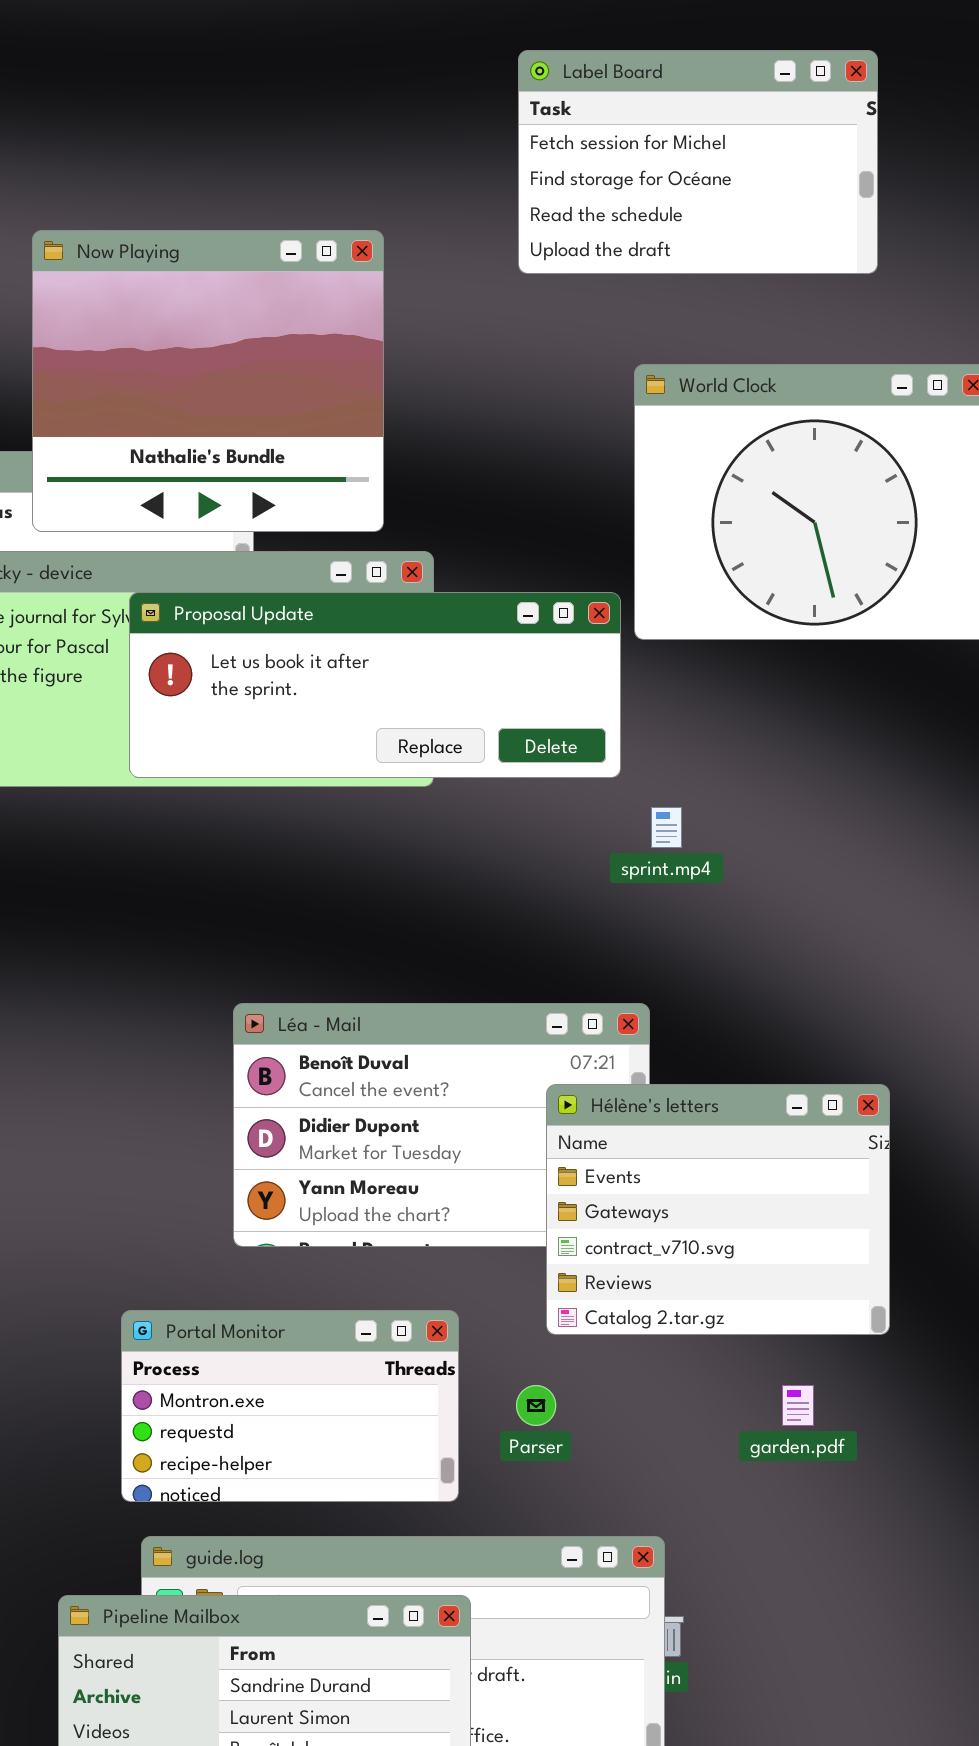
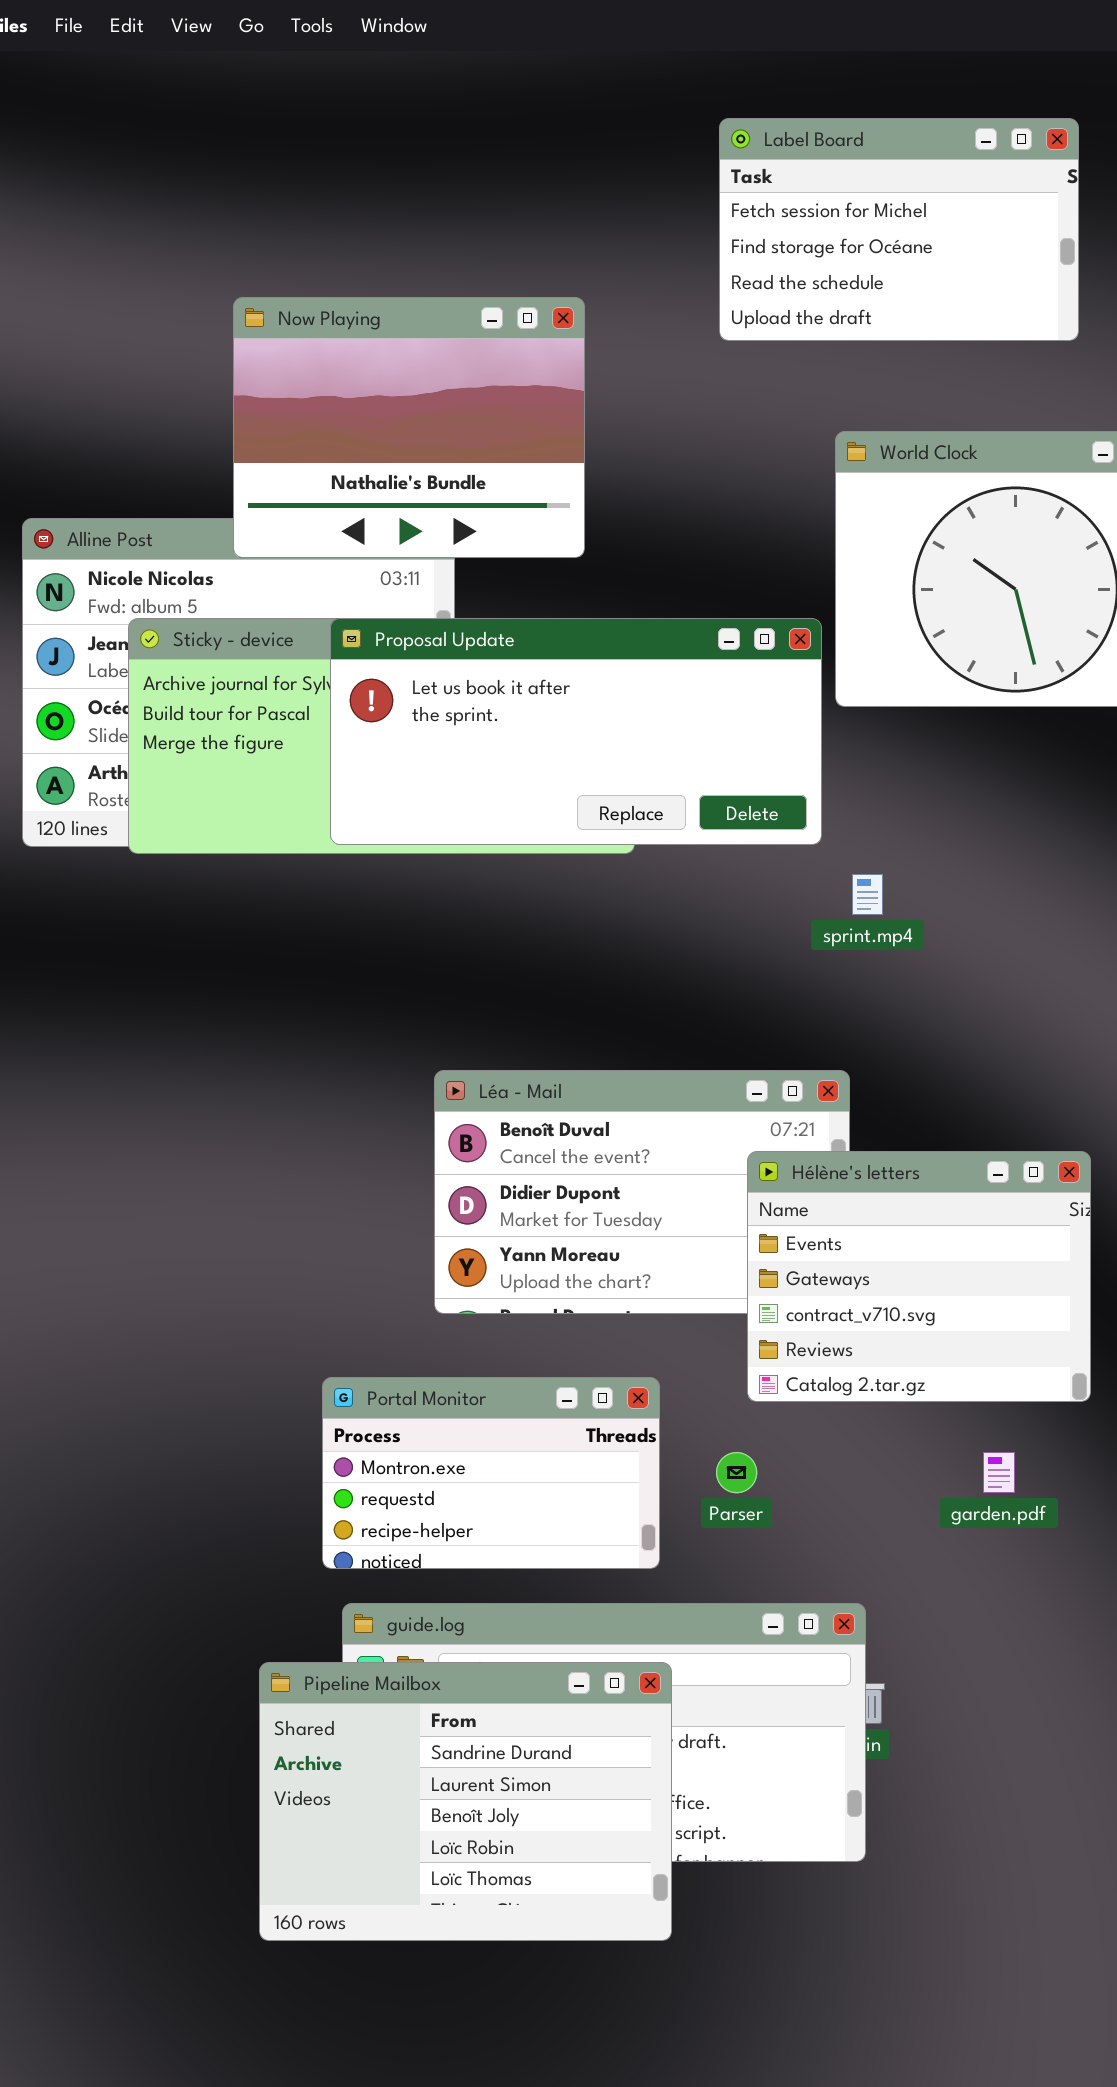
Now Playing: [32,230,384,532] -> [233,297,585,558], resized
Proposal Update: [129,592,621,778] -> [330,618,822,845], resized

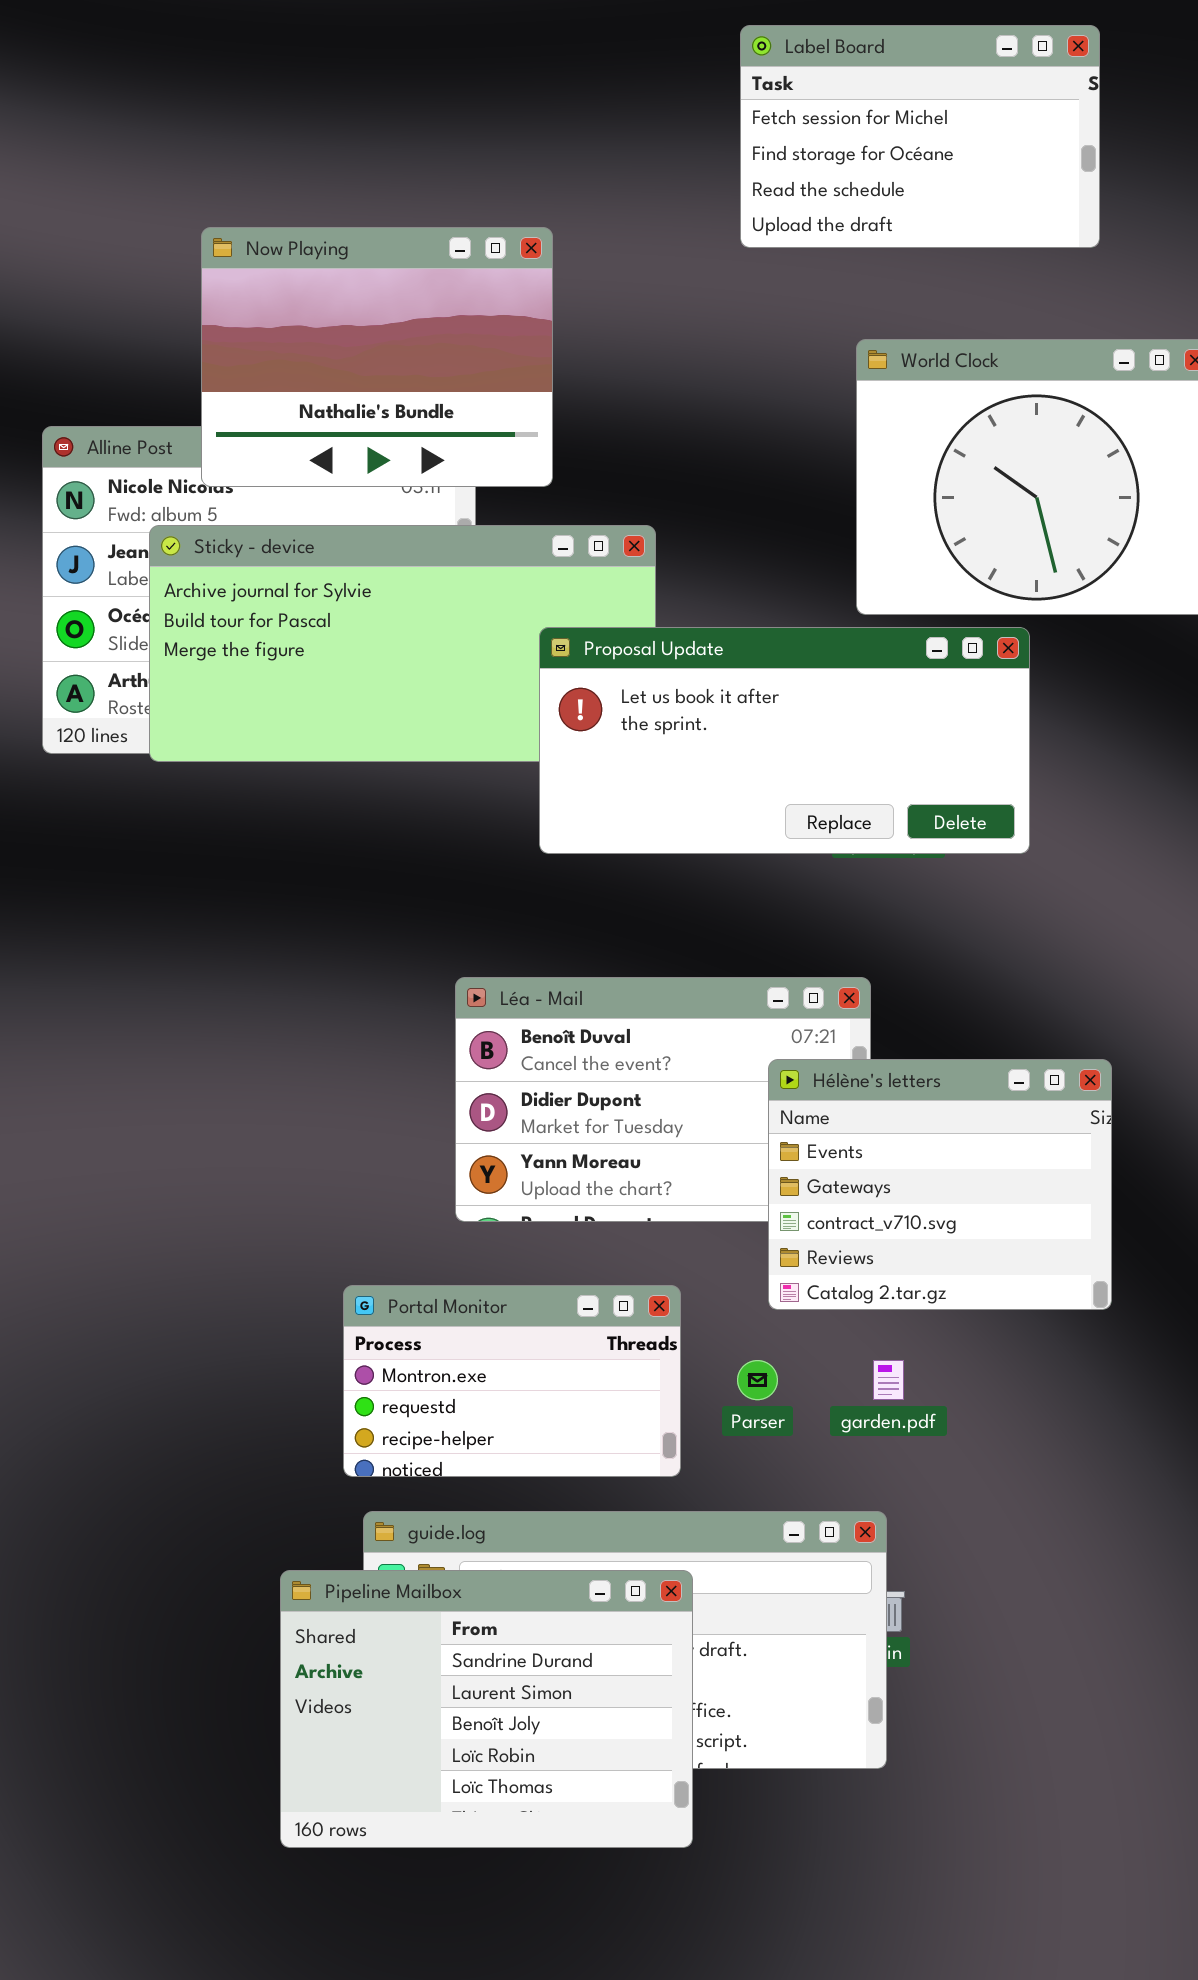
Now Playing: [233,297,585,558] -> [201,227,553,487], moved
Proposal Update: [330,618,822,845] -> [539,627,1030,854], moved
garden.pdf: [983,1452,1015,1493] -> [873,1360,904,1400], moved

